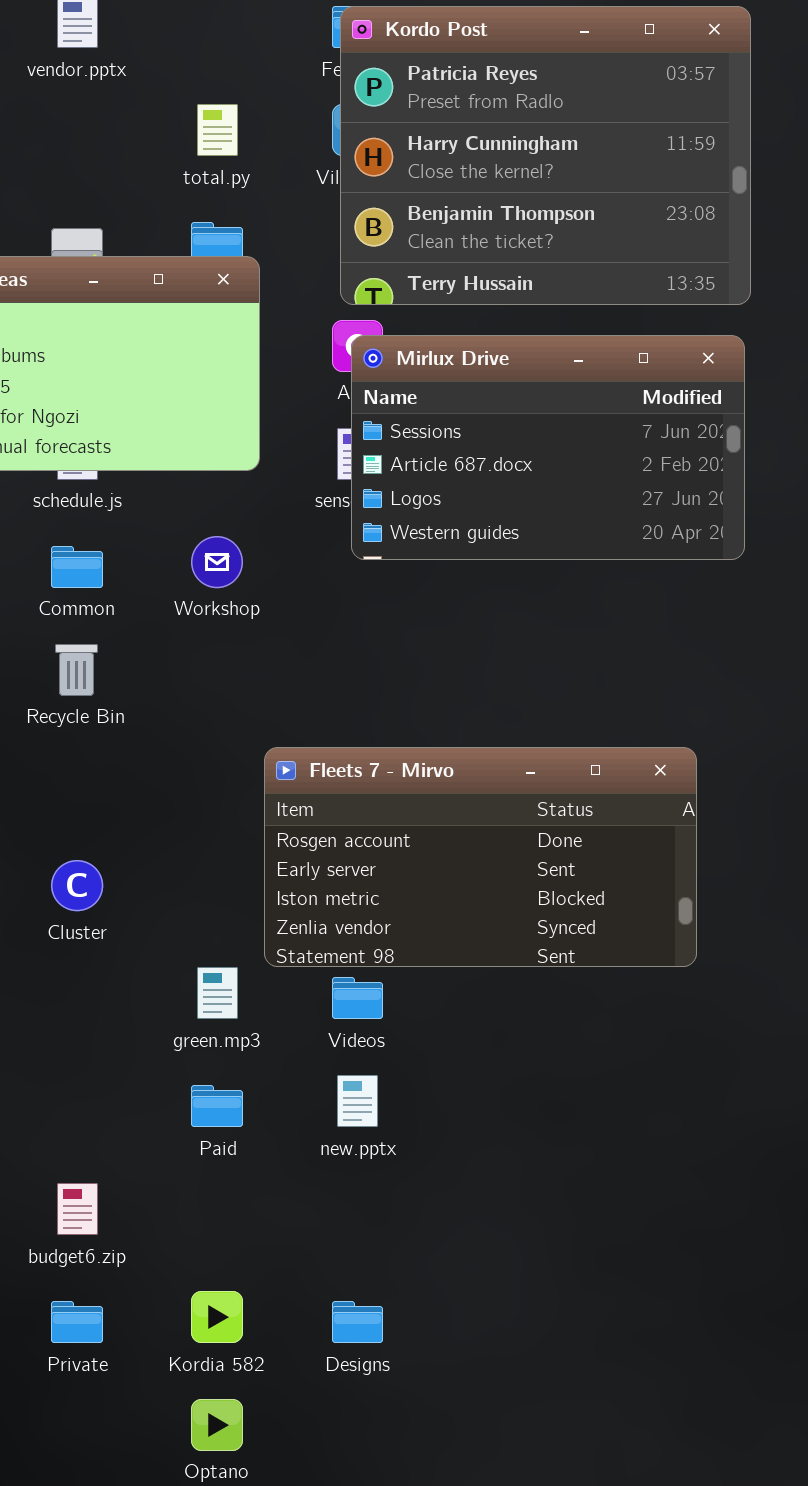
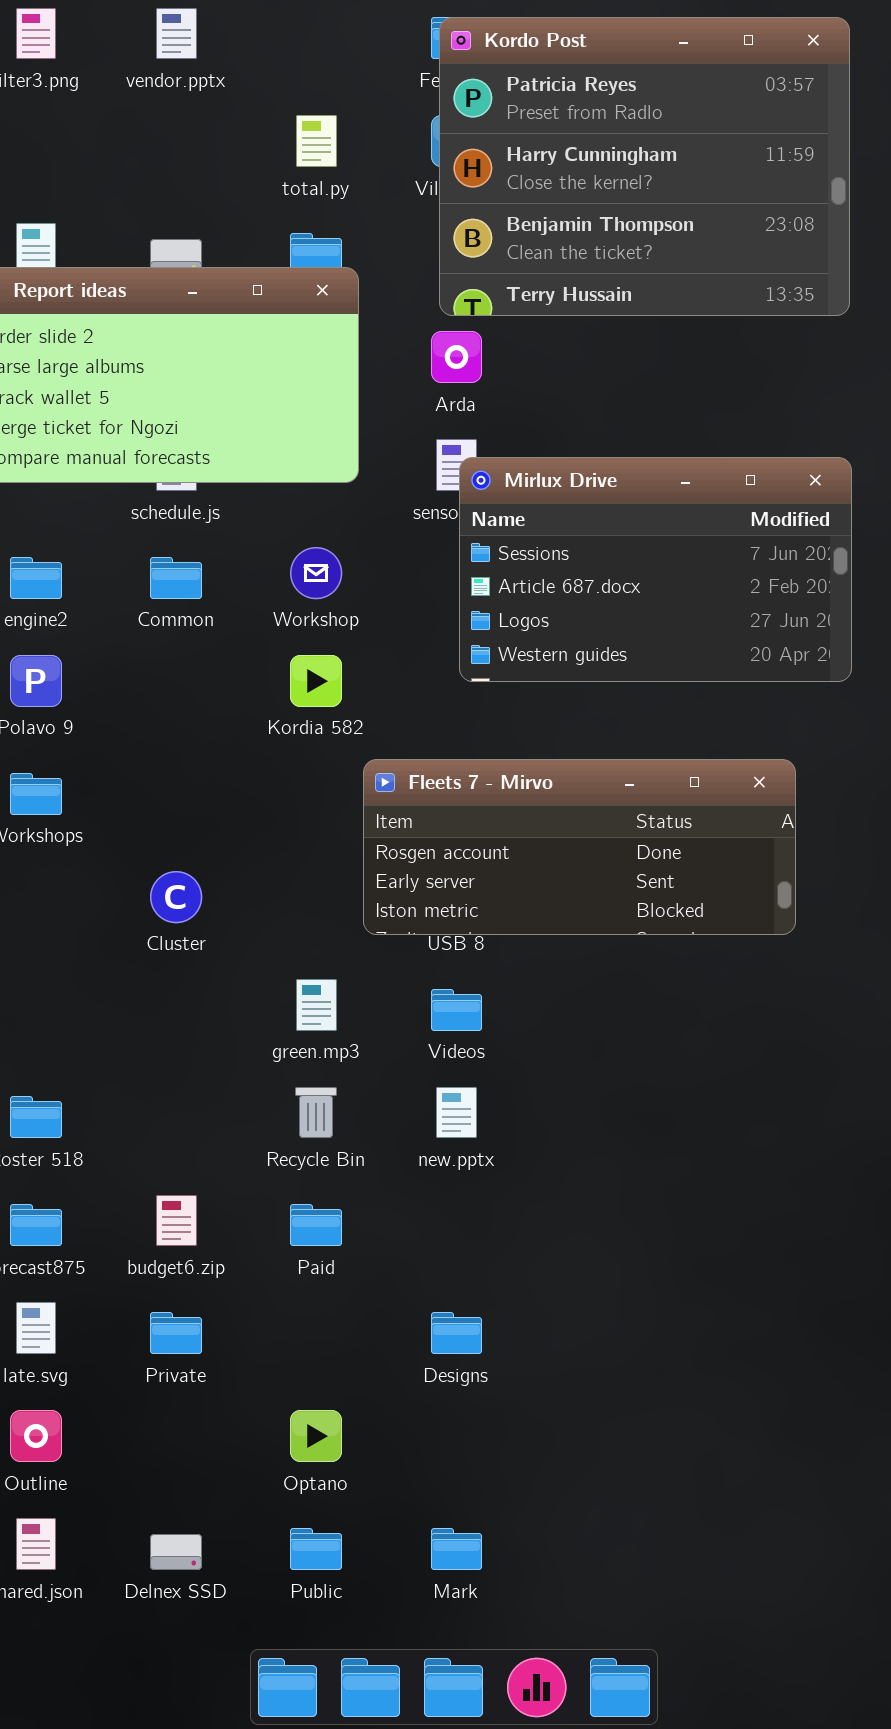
Mirlux Drive: [351,335,745,560] -> [459,457,852,682], moved
Recycle Bin: [55,644,98,696] -> [295,1087,337,1138], moved
Fleets 7 - Mirvo: [264,747,697,967] -> [363,759,796,935], resized
Paid: [191,1085,243,1127] -> [290,1204,342,1246], moved
Kordia 582: [191,1291,243,1343] -> [290,655,342,707], moved

